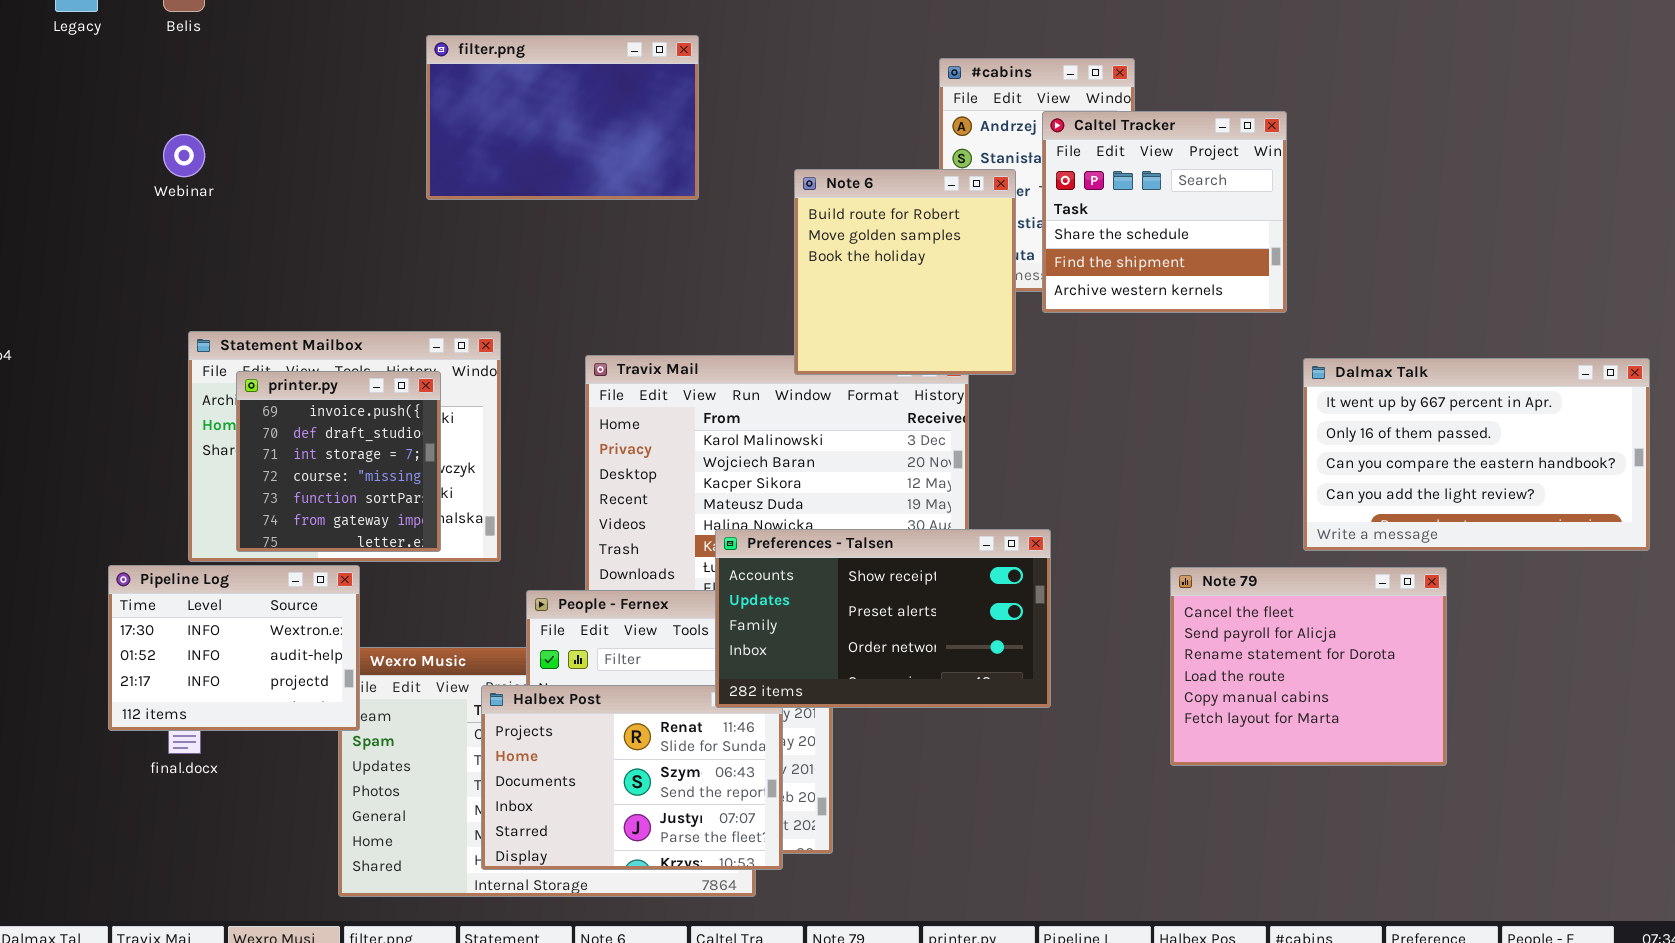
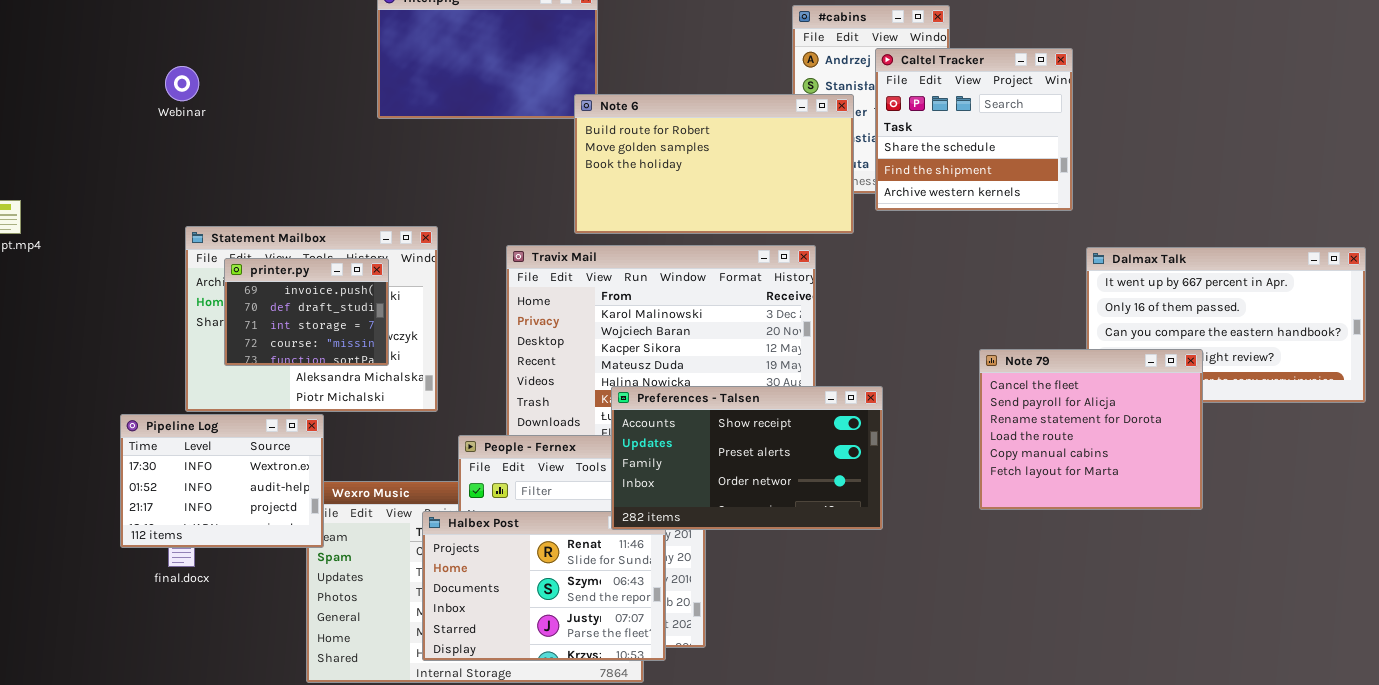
Note 6: [794,169,1016,375] -> [574,94,854,234], resized
printer.py: [236,371,441,552] -> [224,258,389,366], resized
Note 79: [1170,567,1447,766] -> [979,349,1203,510], moved

